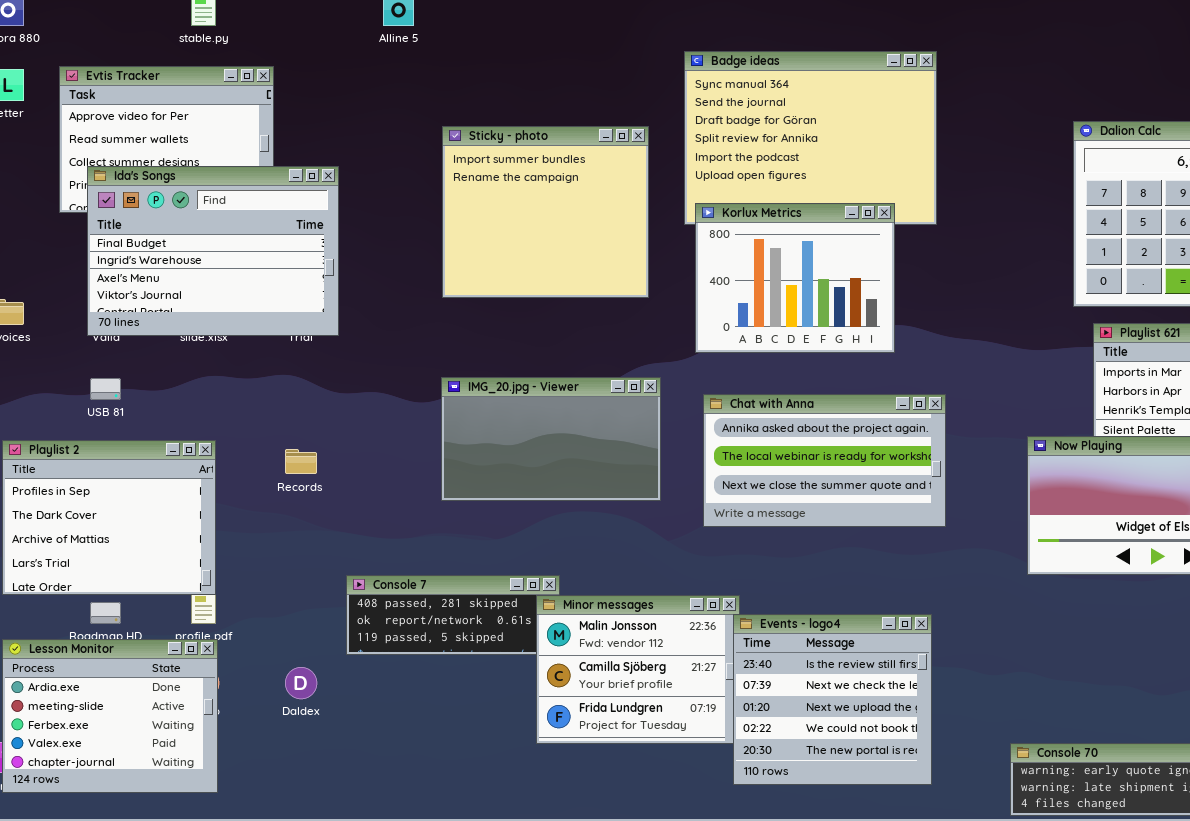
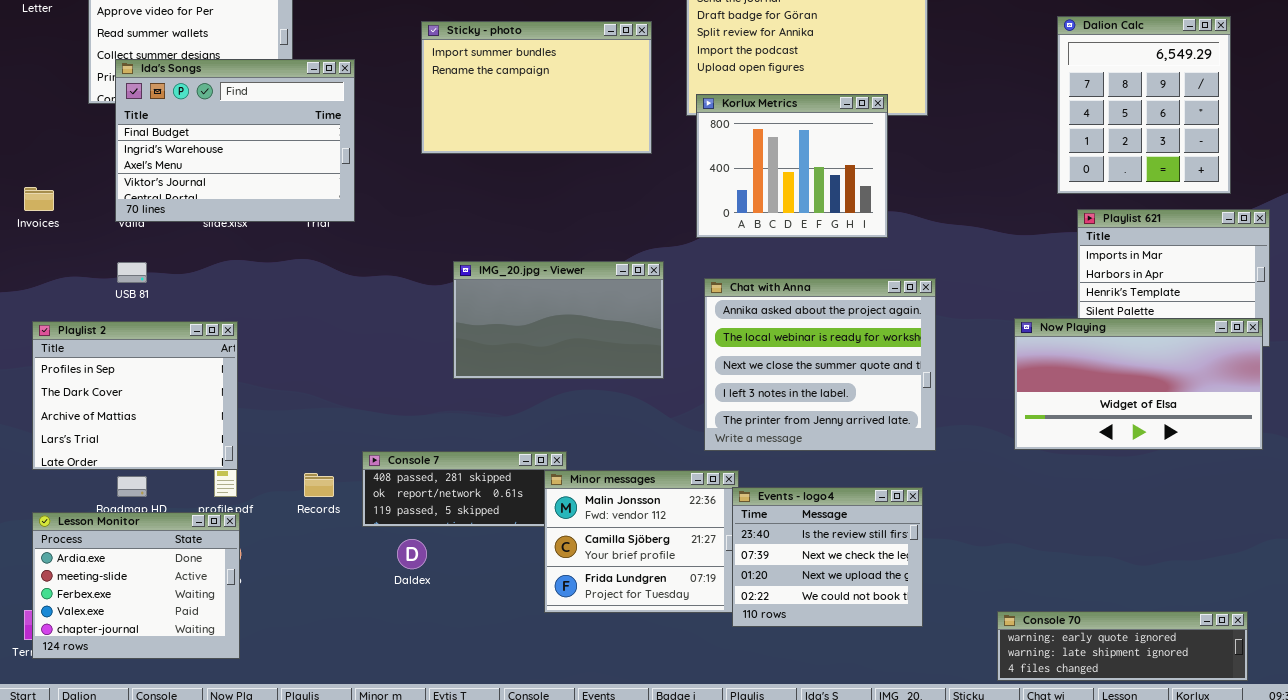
Sticky - photo: [442,126,649,298] -> [421,21,652,154], resized
Chat with Anna: [703,394,946,527] -> [704,278,936,451], resized
Records: [285,449,317,474] -> [304,473,334,497], moved
Events - logo4: [733,614,932,785] -> [732,487,923,627], resized
Daldex: [285,667,317,699] -> [397,539,427,569], moved

